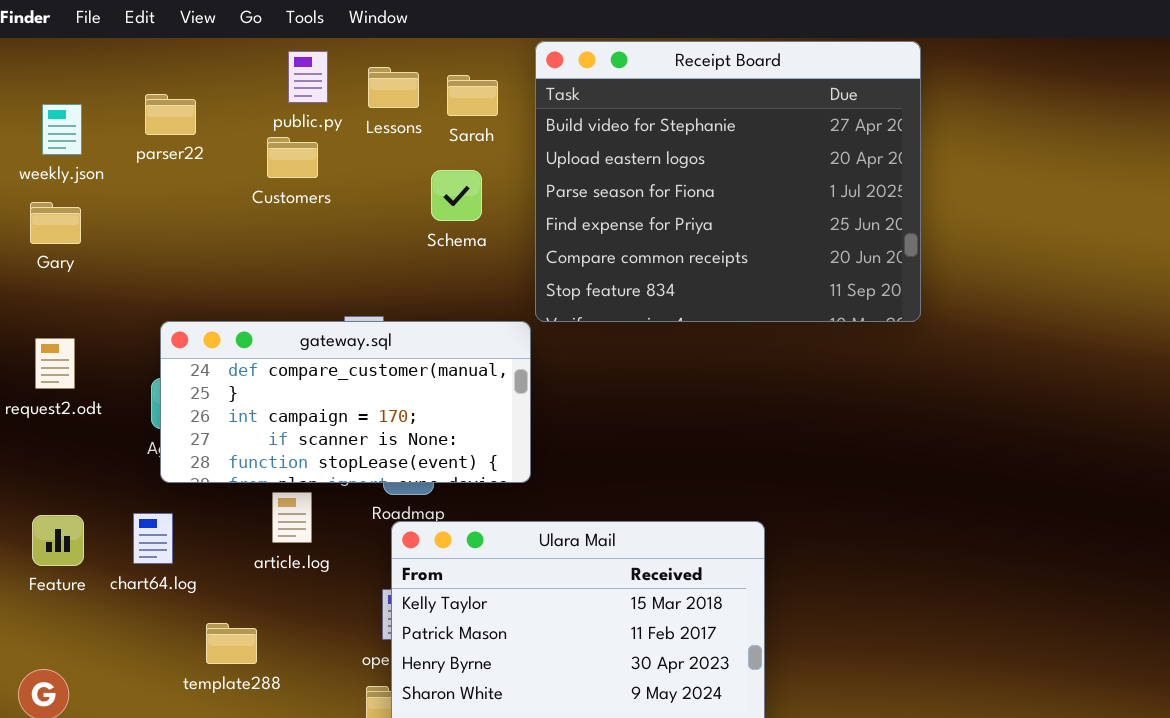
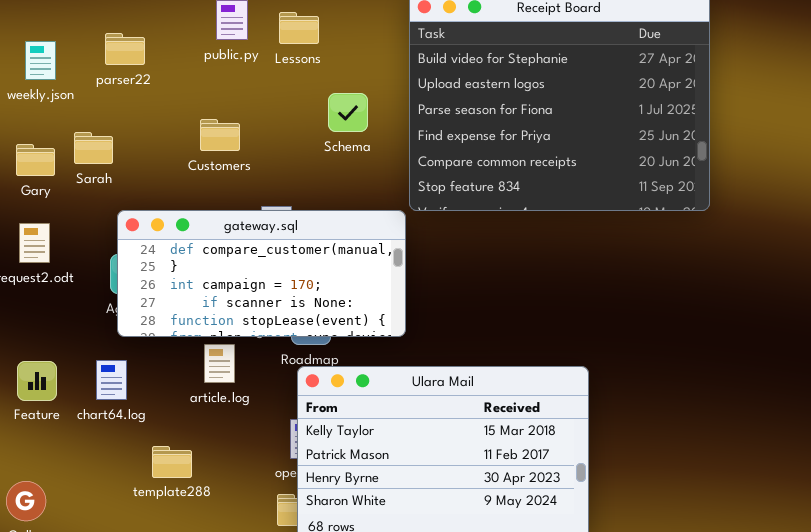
Sarah: [447,75,498,116] -> [74,132,113,164], moved
Customers: [267,137,318,178] -> [200,119,240,151], moved
Gary: [30,202,81,244] -> [16,144,55,176], moved

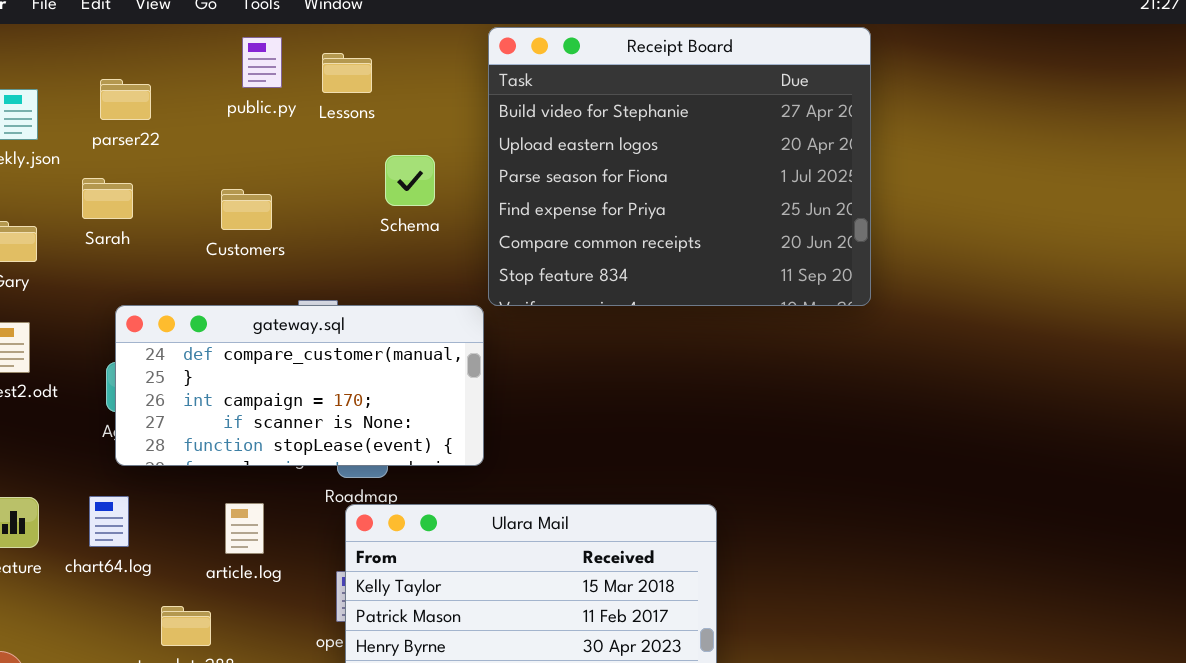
Sarah: [74,132,113,164] -> [82,178,133,219], moved
article.log: [204,344,235,383] -> [225,503,264,554], moved

